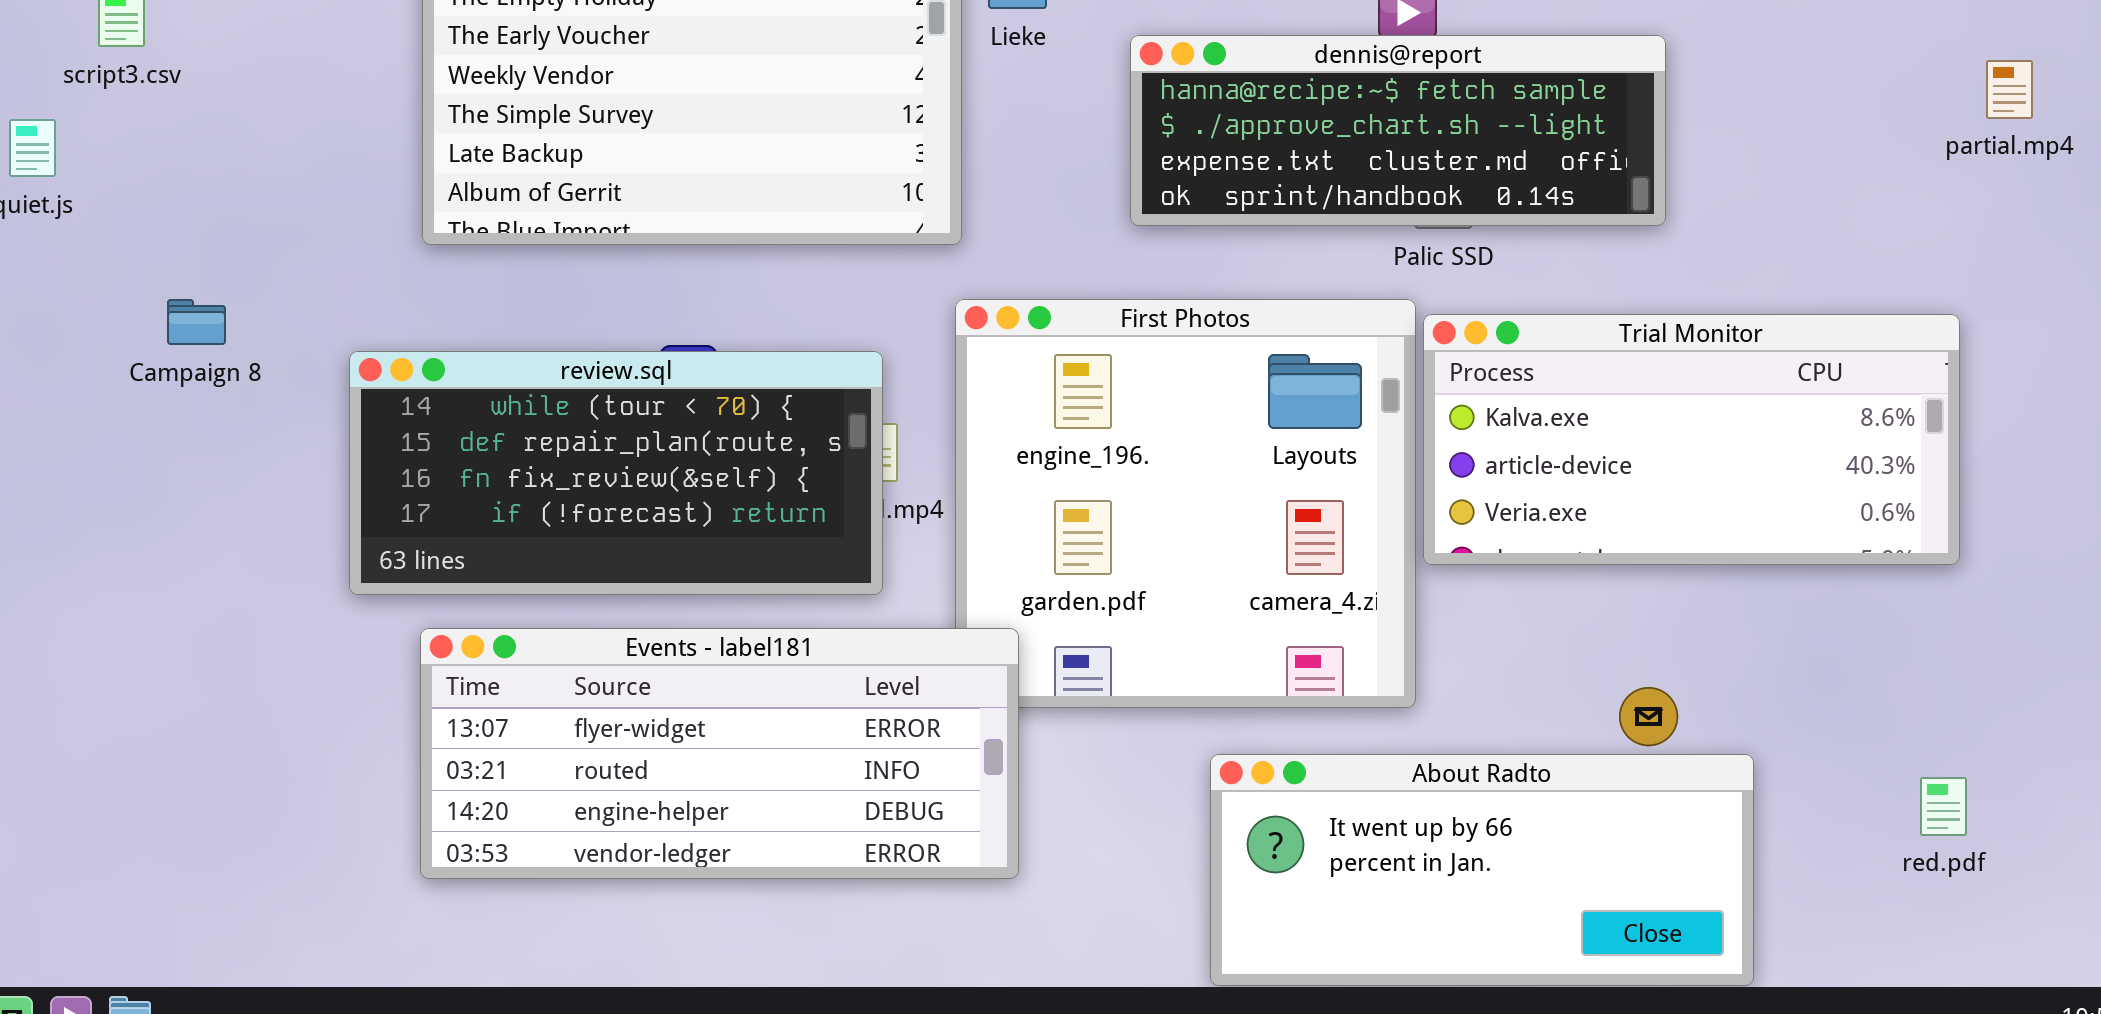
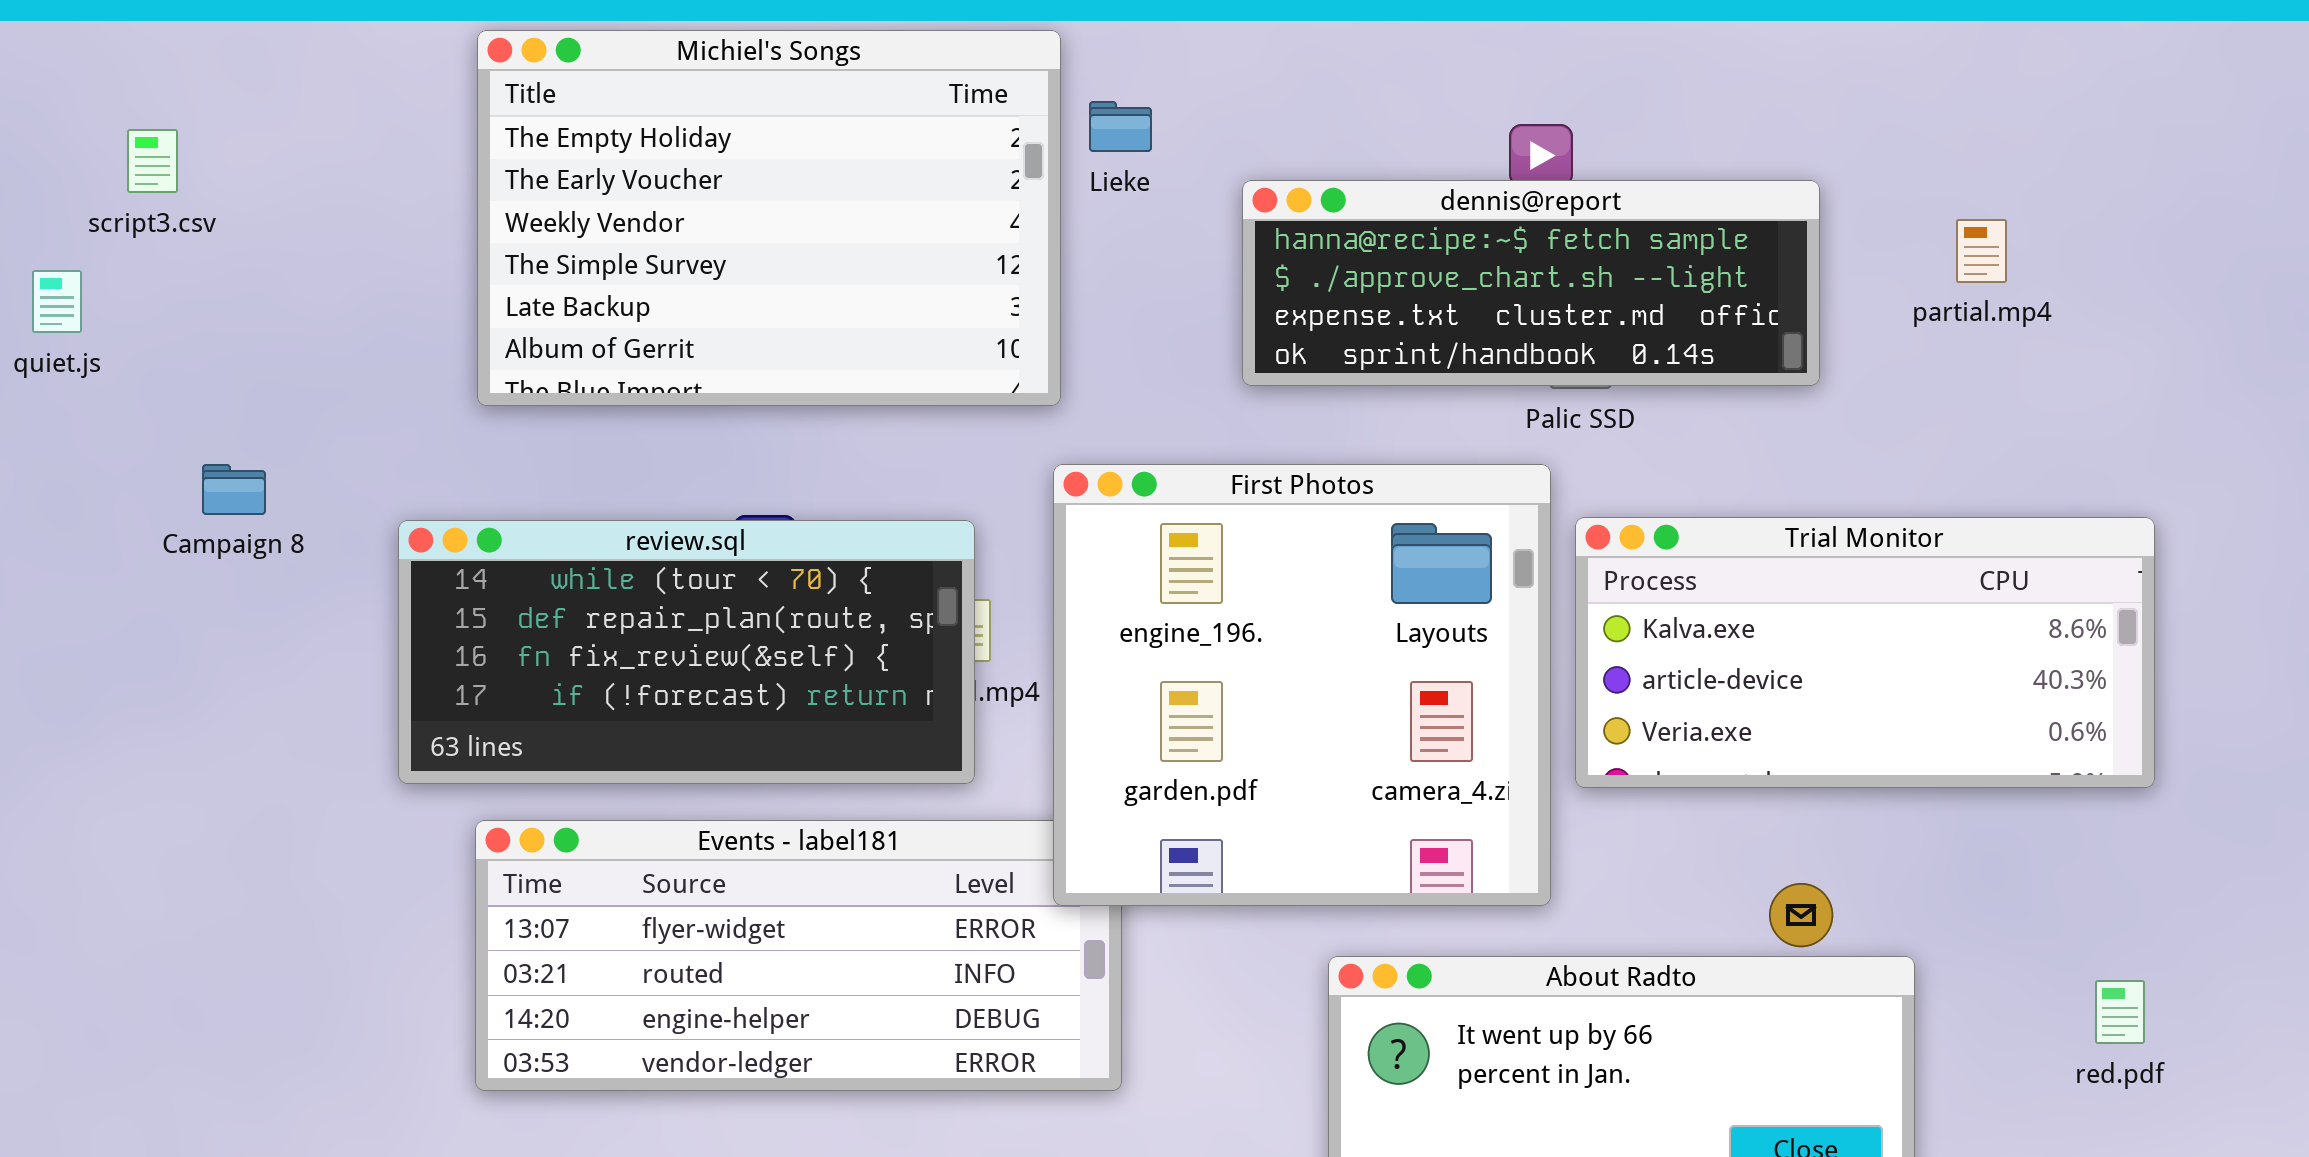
partial.mp4: [1986,60,2033,119] -> [1956,219,2007,283], moved
First Photos: [955,299,1416,708] -> [1053,464,1551,906], raised
Trial Monitor: [1423,314,1960,565] -> [1575,517,2155,788], moved

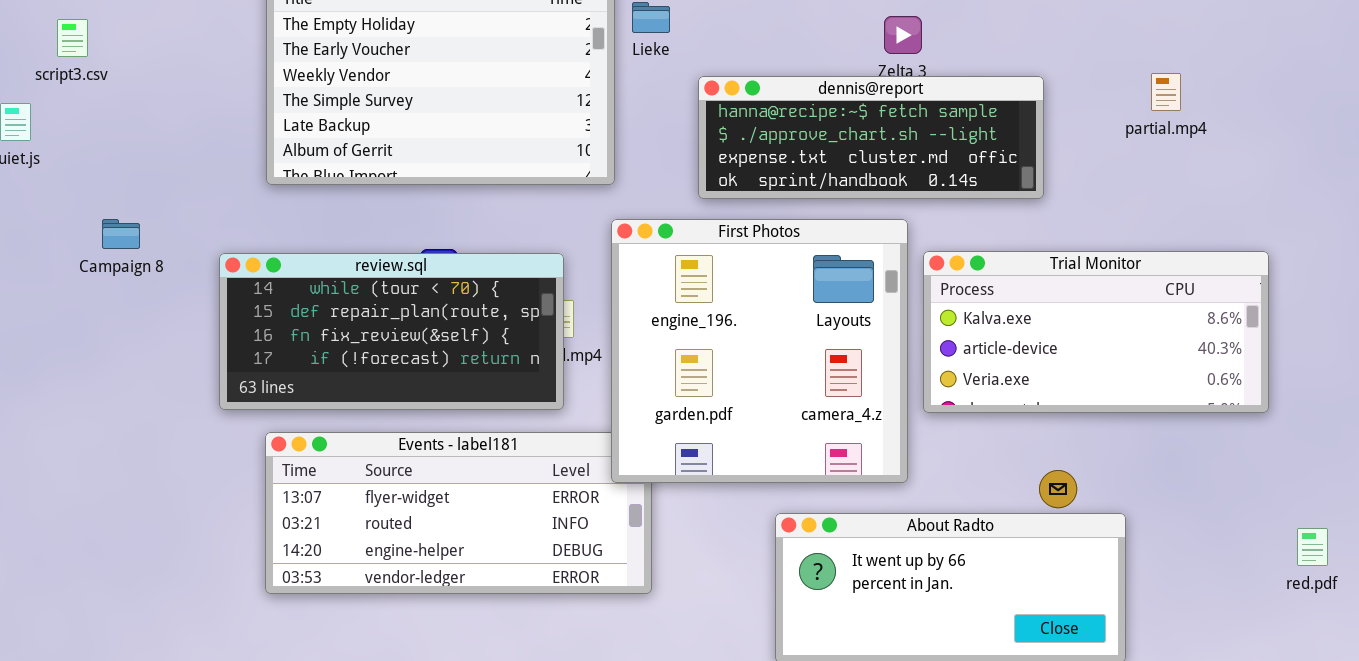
dennis@report: [1242,180,1820,386] -> [698,76,1044,199], moved
red.pdf: [2095,980,2145,1044] -> [1297,528,1328,566], moved

